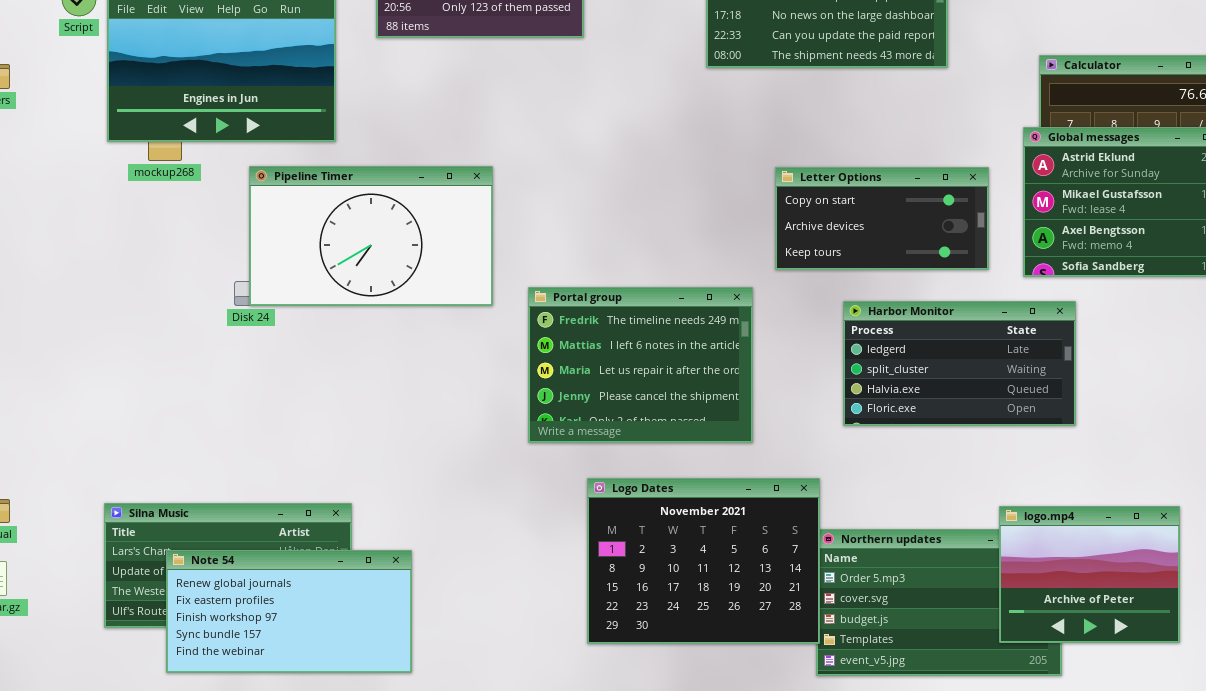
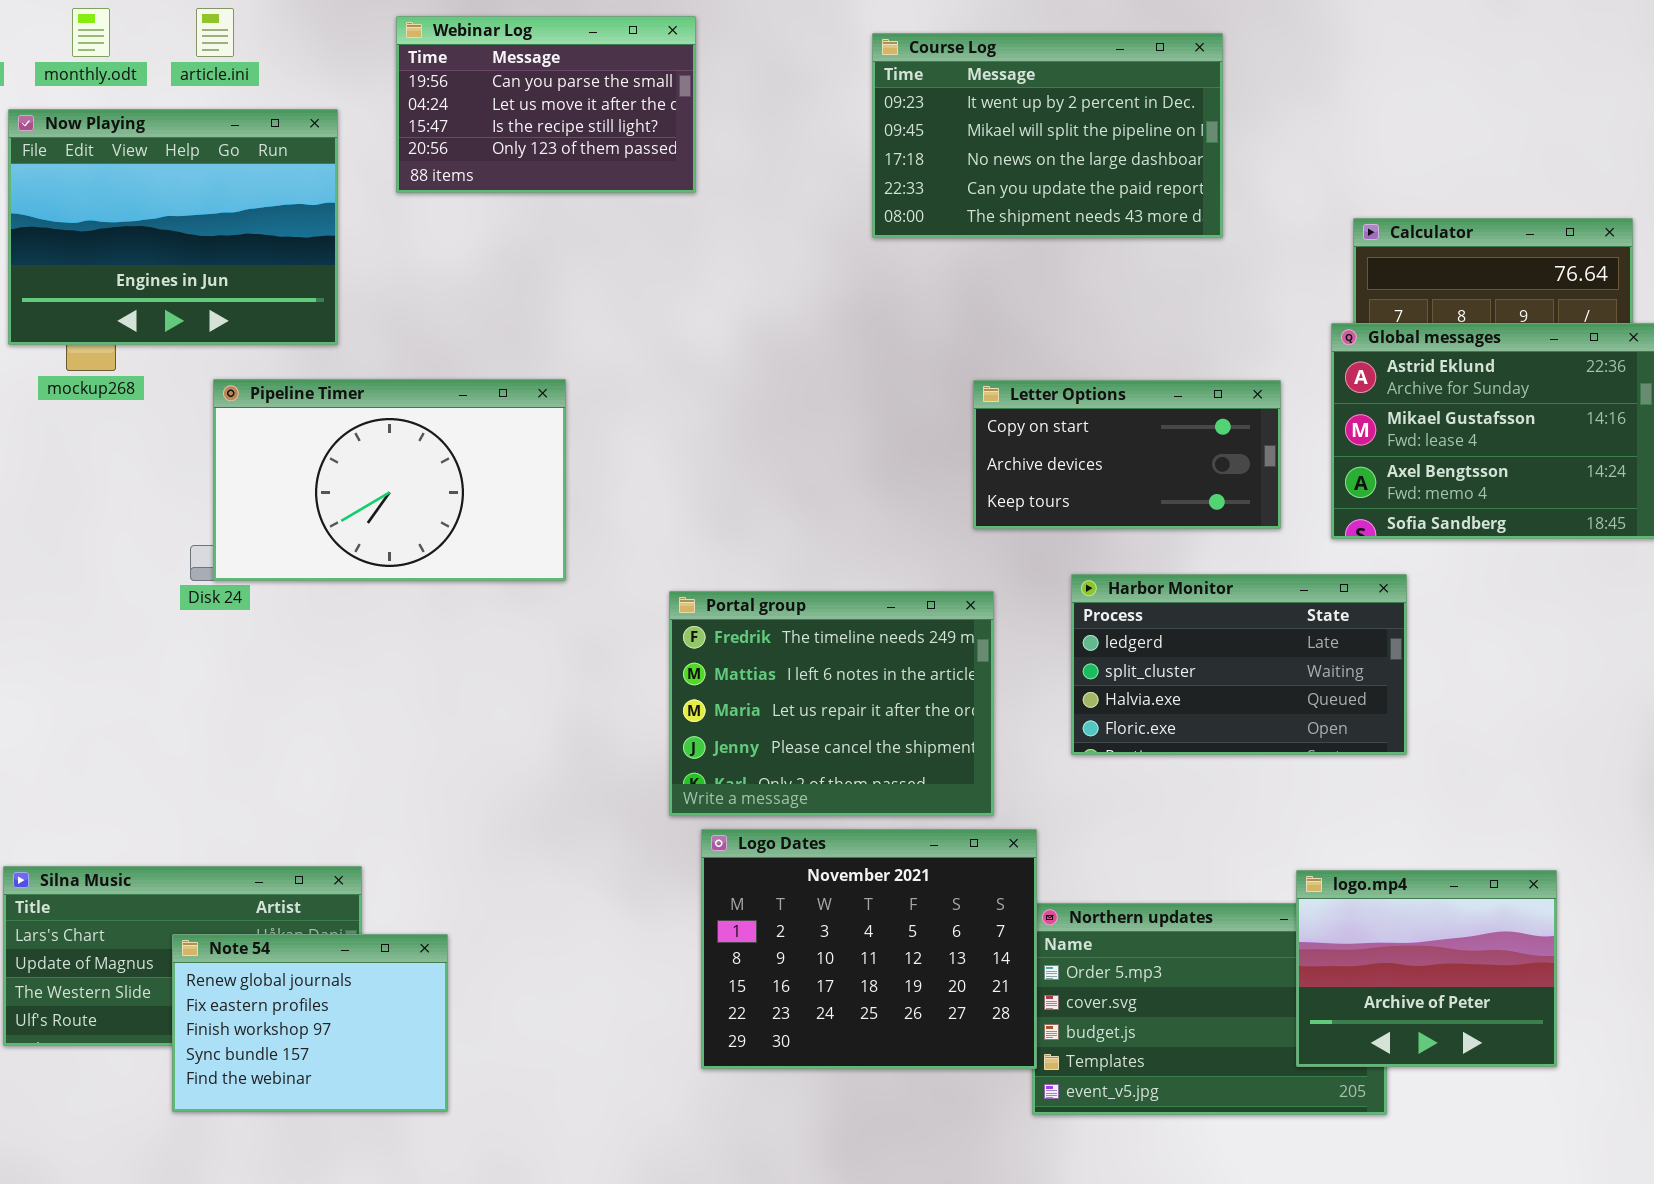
Portal group: [528,287,753,443] -> [669,591,994,816], moved
Note 54: [166,550,412,673] -> [172,934,448,1112], resized

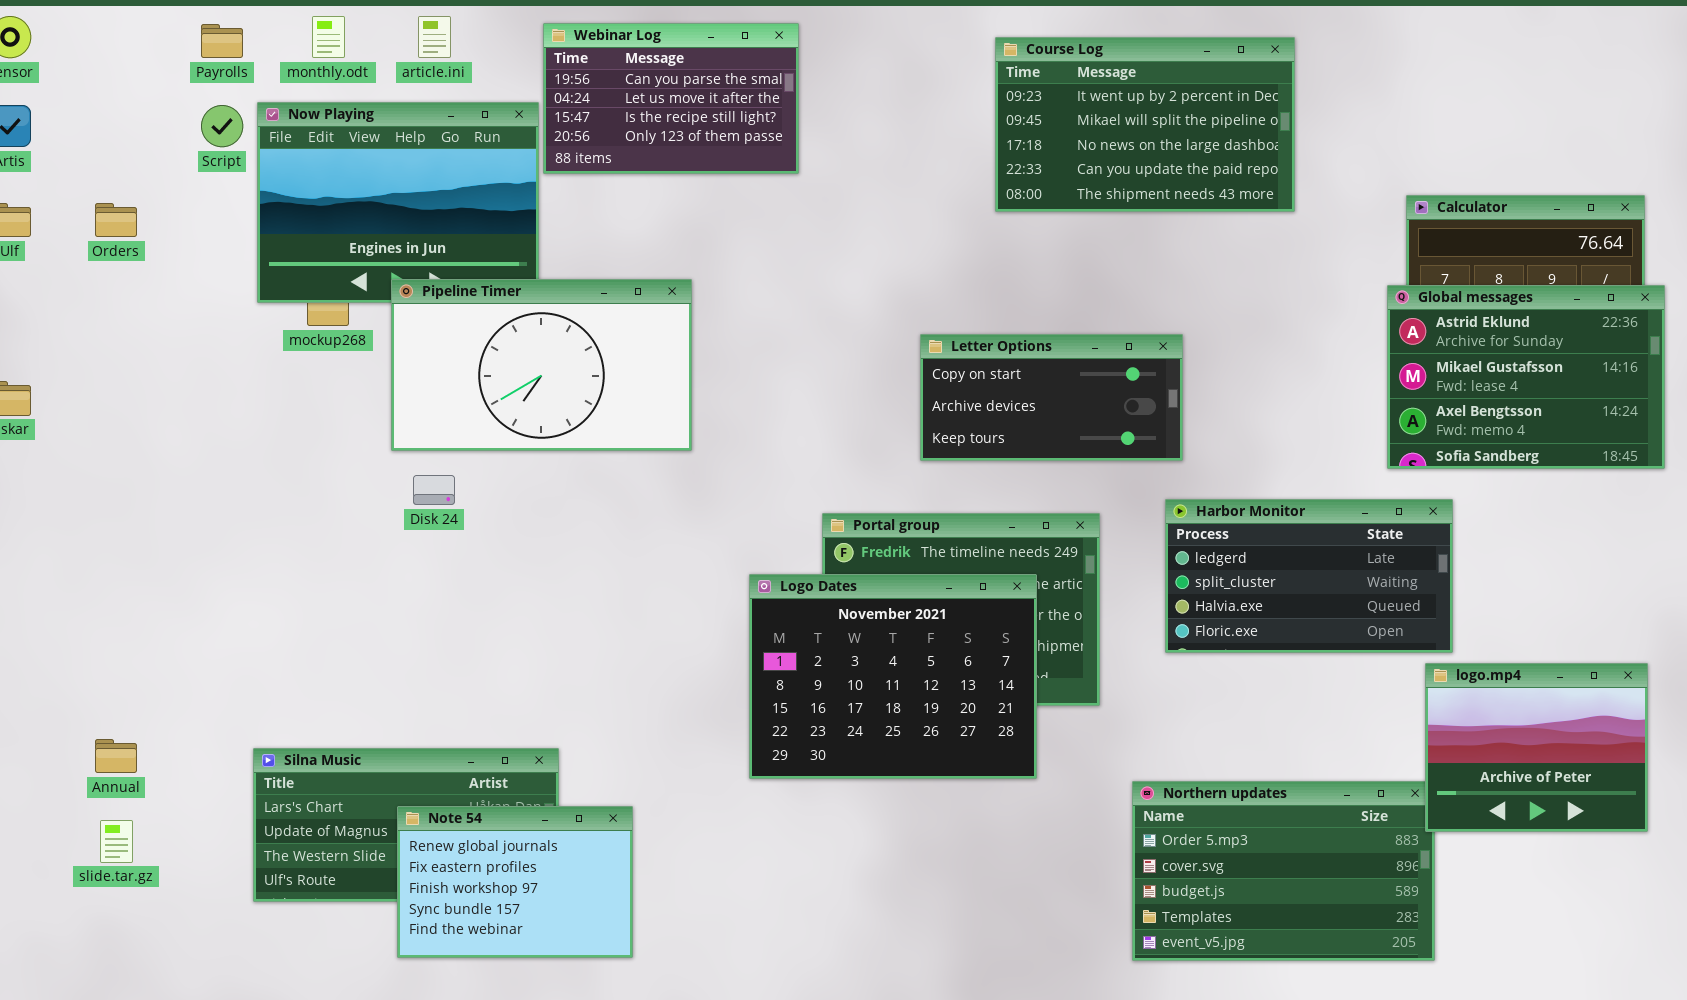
Webinar Log: [396,16,696,193] -> [543,23,799,174], moved
Pipeline Timer: [213,379,566,581] -> [391,279,692,451], moved
Letter Options: [973,380,1281,529] -> [920,334,1183,461], moved
Logo Dates: [701,829,1037,1069] -> [749,574,1037,779], moved
logo.mp4: [1296,870,1557,1067] -> [1425,663,1648,832], moved

